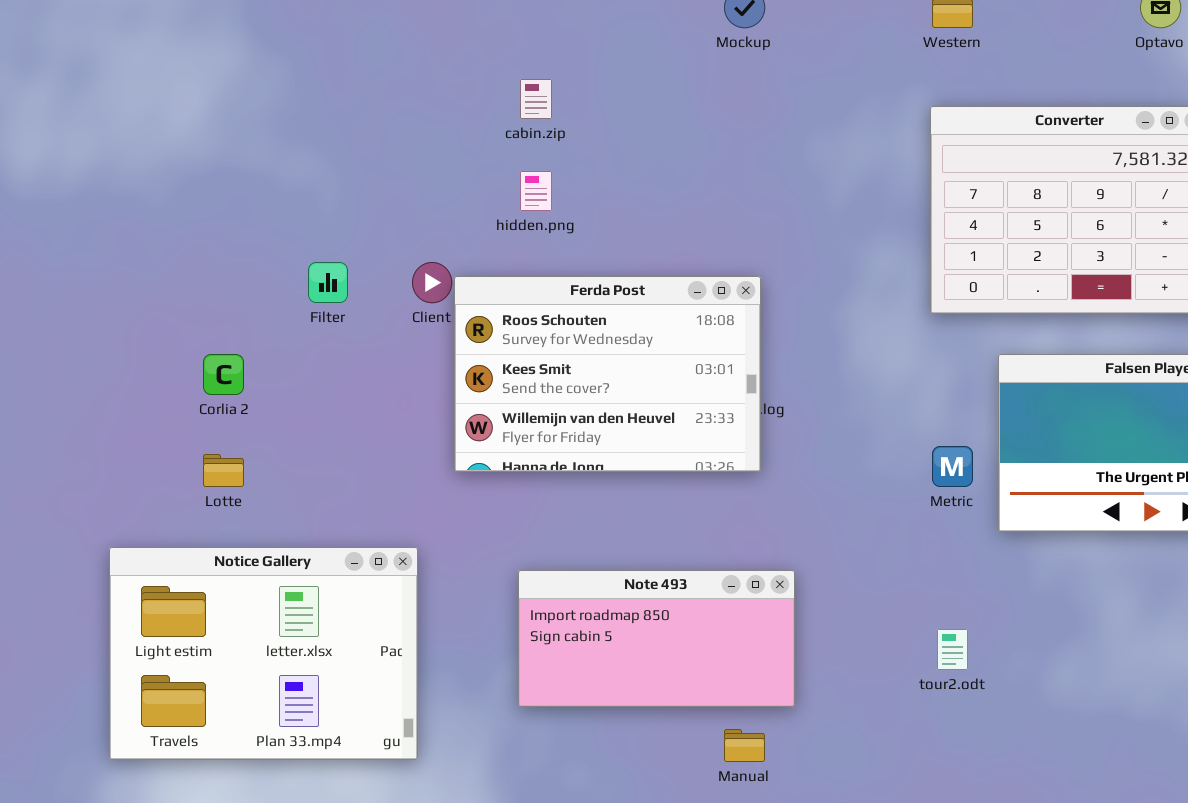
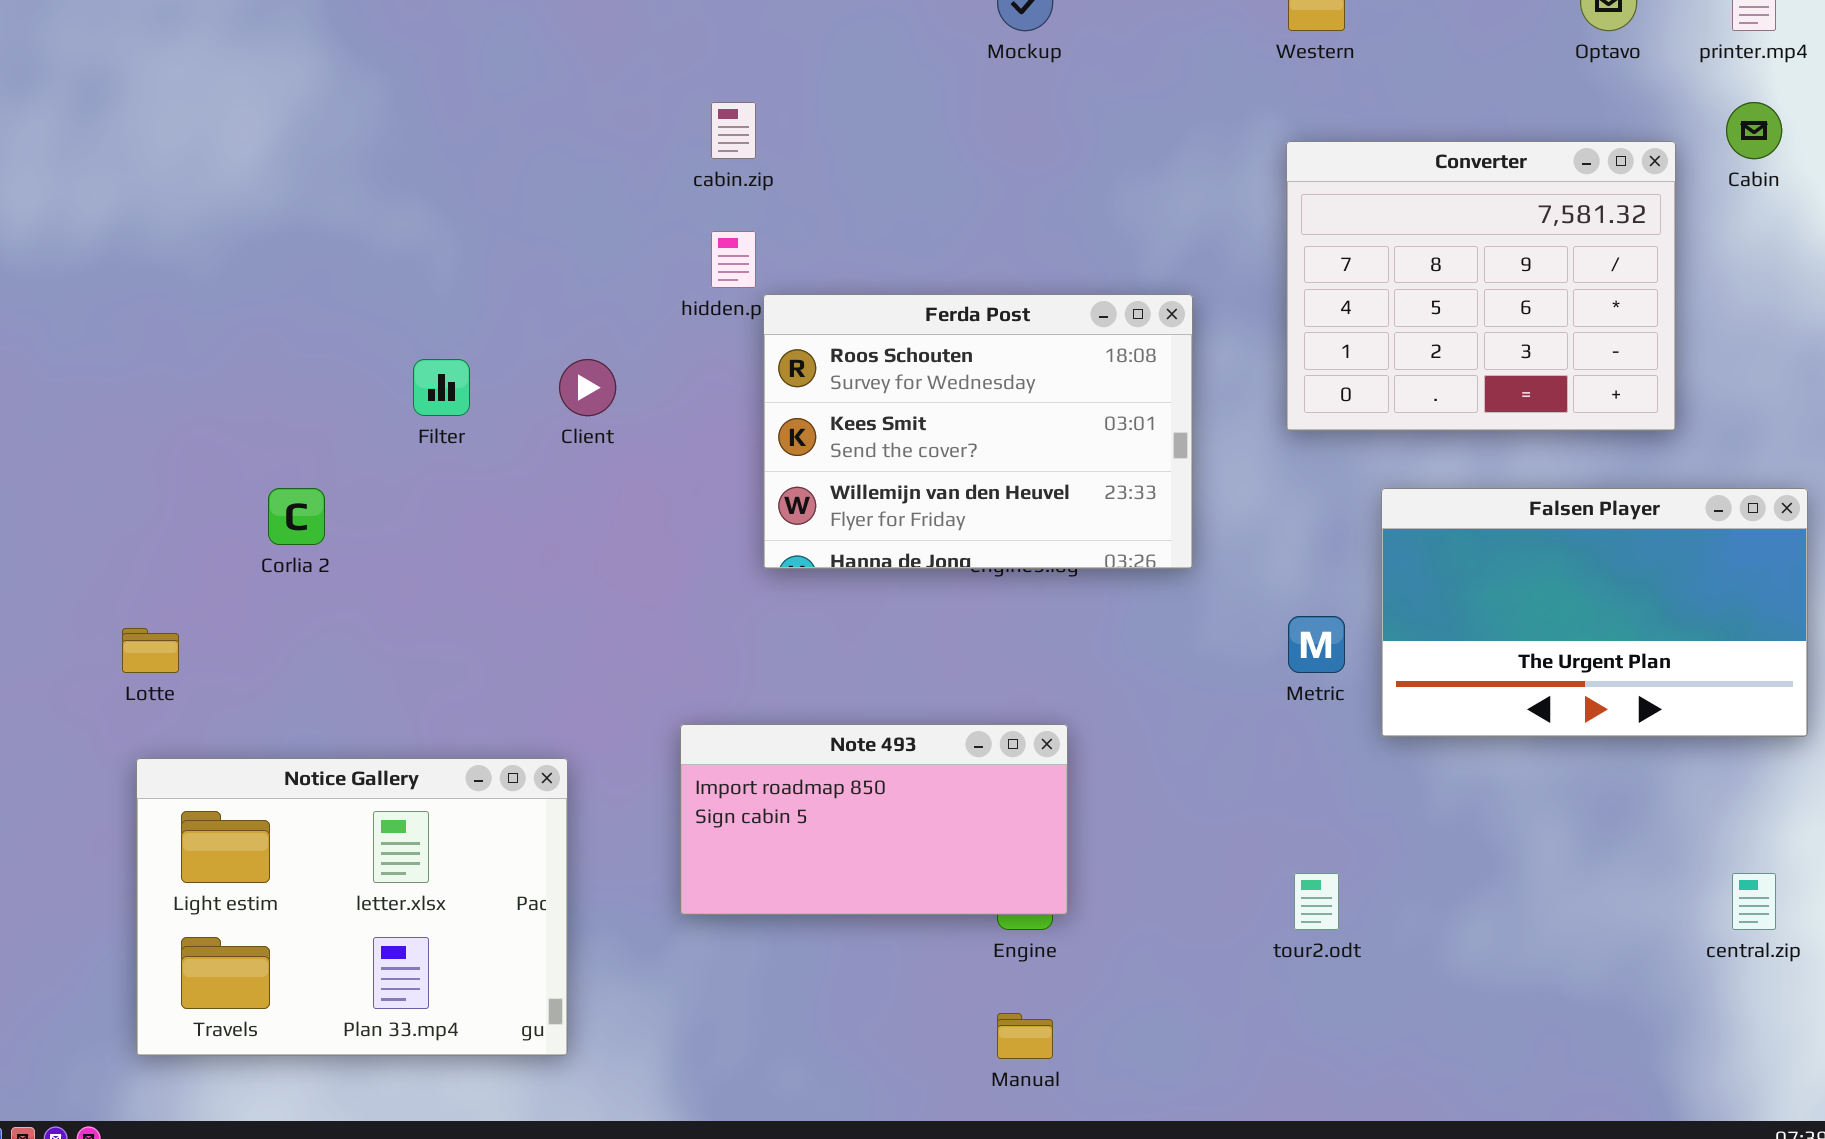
Ferda Post: [454,276,761,472] -> [763,294,1193,569], moved
Lotte: [203,454,244,487] -> [122,628,179,673], moved
Note 493: [518,570,795,707] -> [680,724,1068,915], moved

